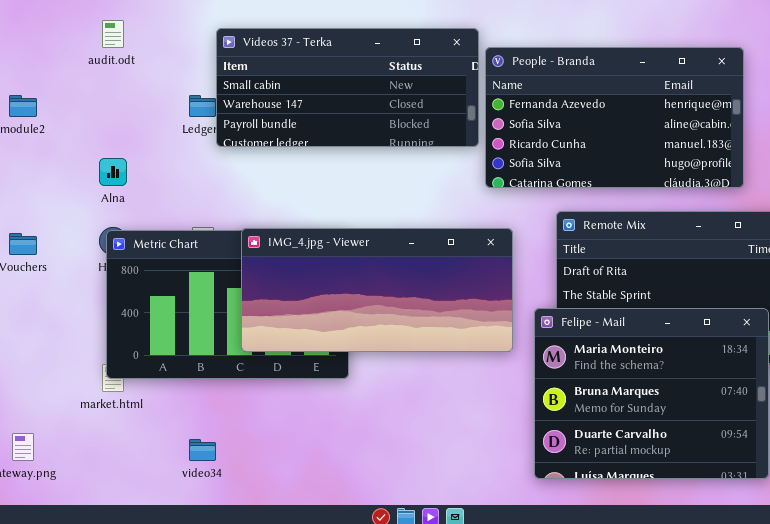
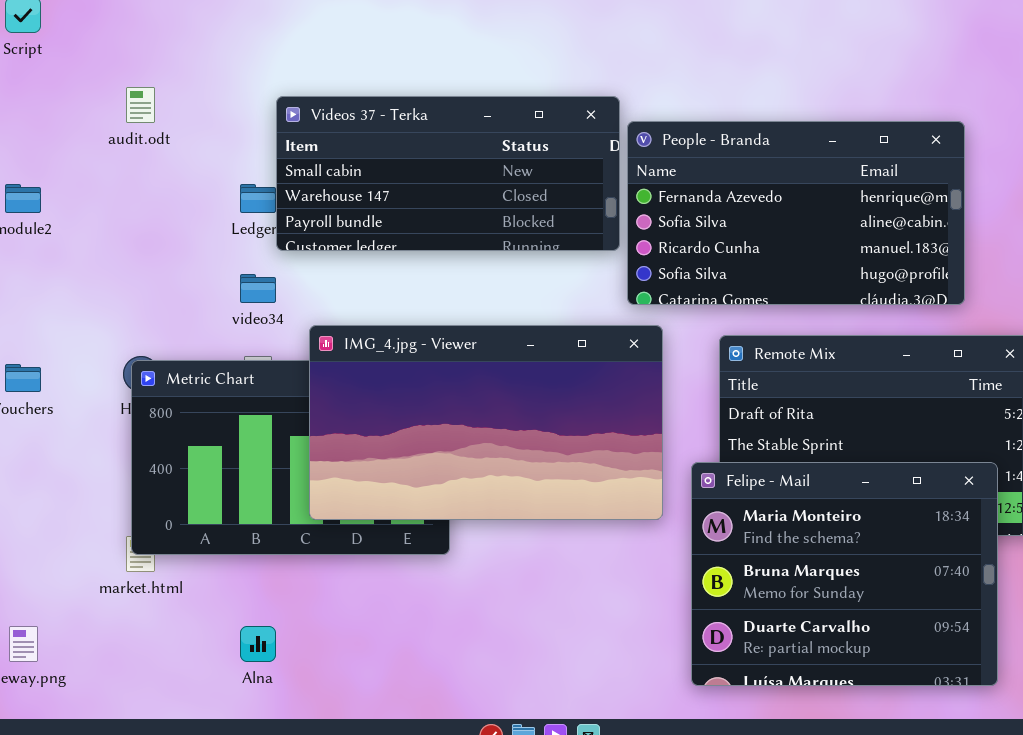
Alna: [99,158,127,186] -> [240,626,276,662], moved
IMG_4.jpg - Viewer: [241,228,513,352] -> [309,325,663,520], resized
video34: [189,439,216,461] -> [240,274,276,303], moved

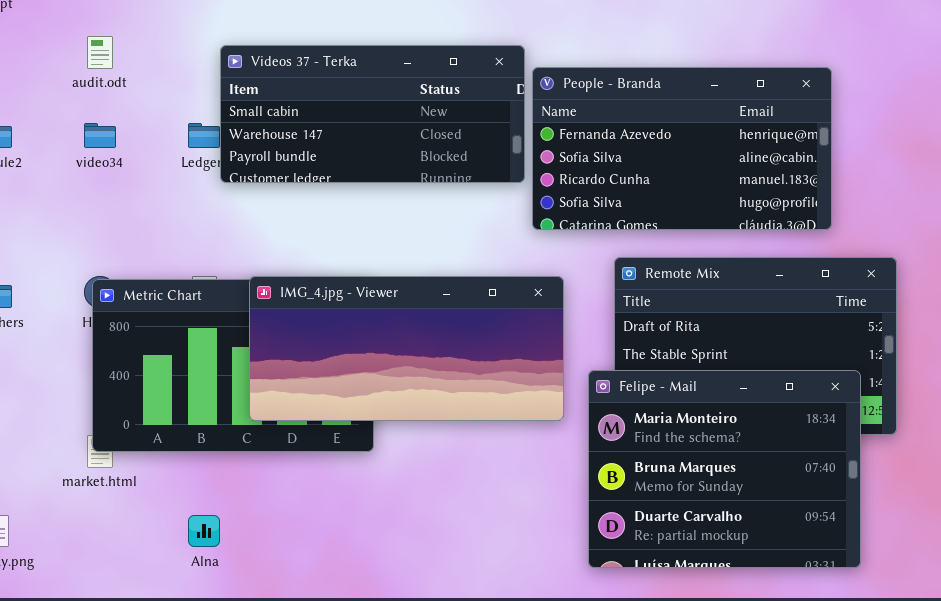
video34: [240,274,276,303] -> [84,123,116,148], moved
IMG_4.jpg - Viewer: [309,325,663,520] -> [249,276,564,421], resized

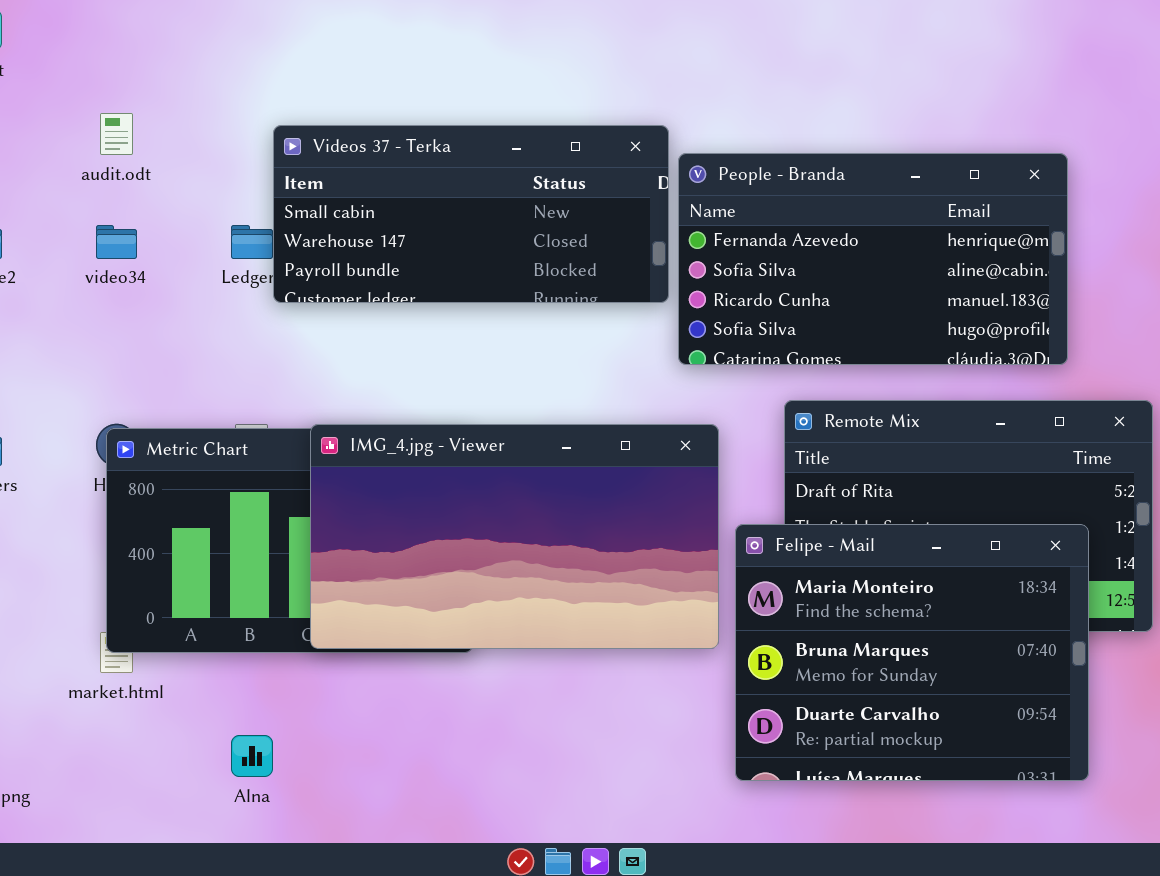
IMG_4.jpg - Viewer: [249,276,564,421] -> [310,424,719,649], resized
Felipe - Mail: [588,370,861,568] -> [735,524,1089,781], moved

